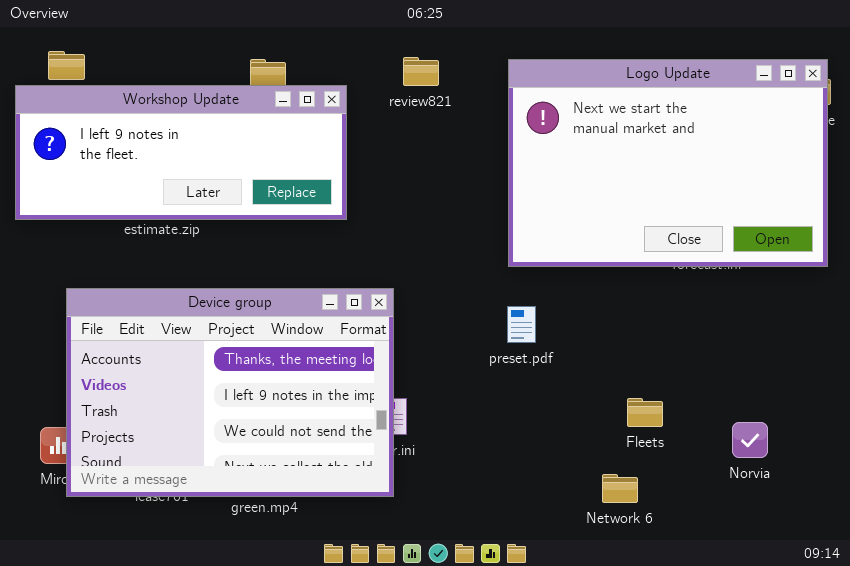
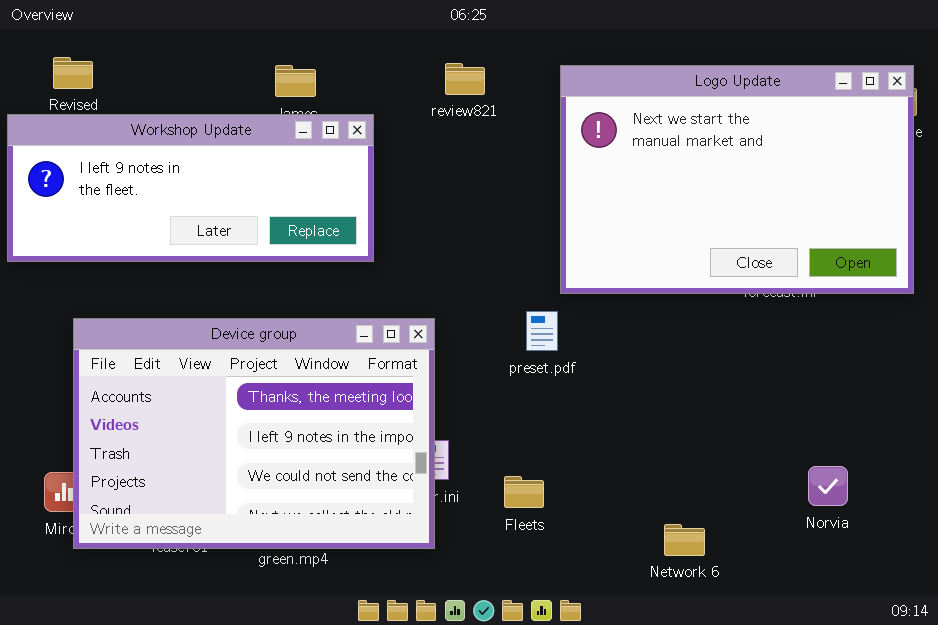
Workshop Update: [15,85,347,220] -> [7,114,374,262], moved
preset.pdf: [507,306,536,343] -> [526,311,558,351], moved
Fleets: [627,398,663,427] -> [504,476,544,508], moved

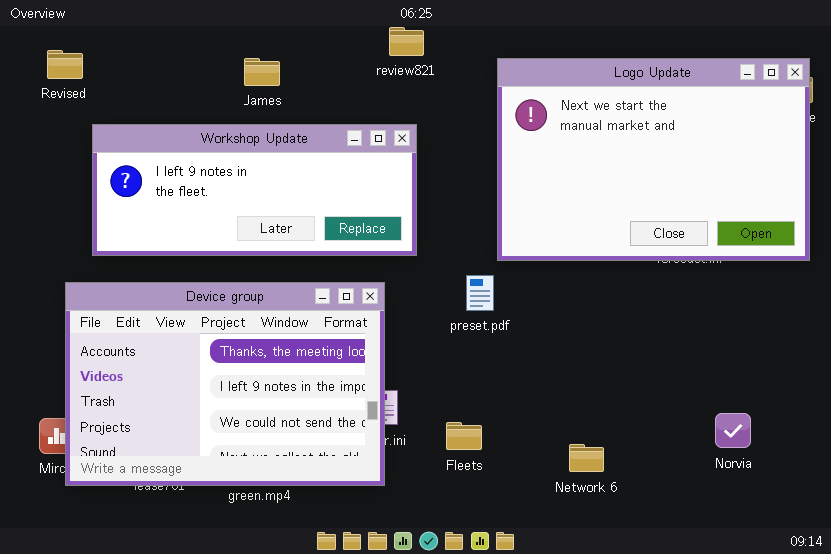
review821: [445,63,485,95] -> [389,27,424,56], moved
Workshop Update: [7,114,374,262] -> [92,124,417,256], moved
Network 6: [664,524,705,556] -> [569,444,604,472], moved

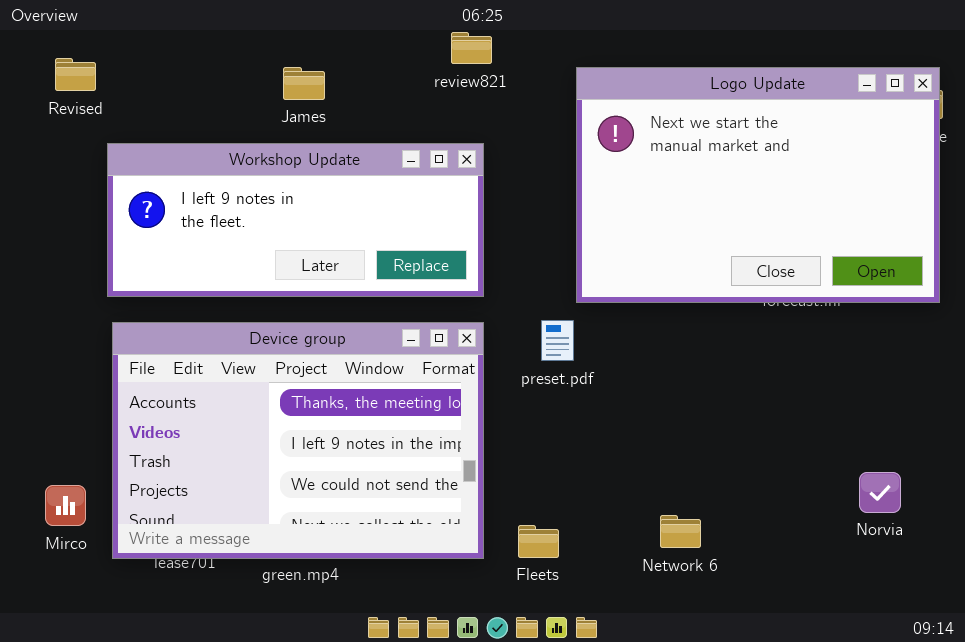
Device group: [65,282,385,486] -> [112,322,484,559], moved
Norvia: [715,413,751,448] -> [859,472,901,513], moved
Fleets: [446,422,482,450] -> [518,525,559,558], moved

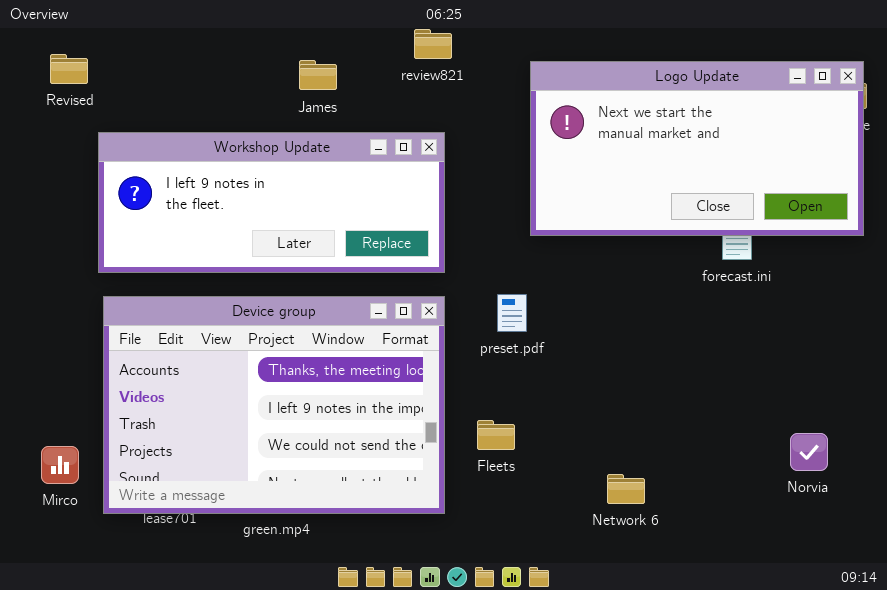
James: [283,67,325,100] -> [299,60,337,90], moved
Logo Update: [576,67,940,303] -> [530,61,864,236], resized
Fleets: [518,525,559,558] -> [477,420,515,450], moved

